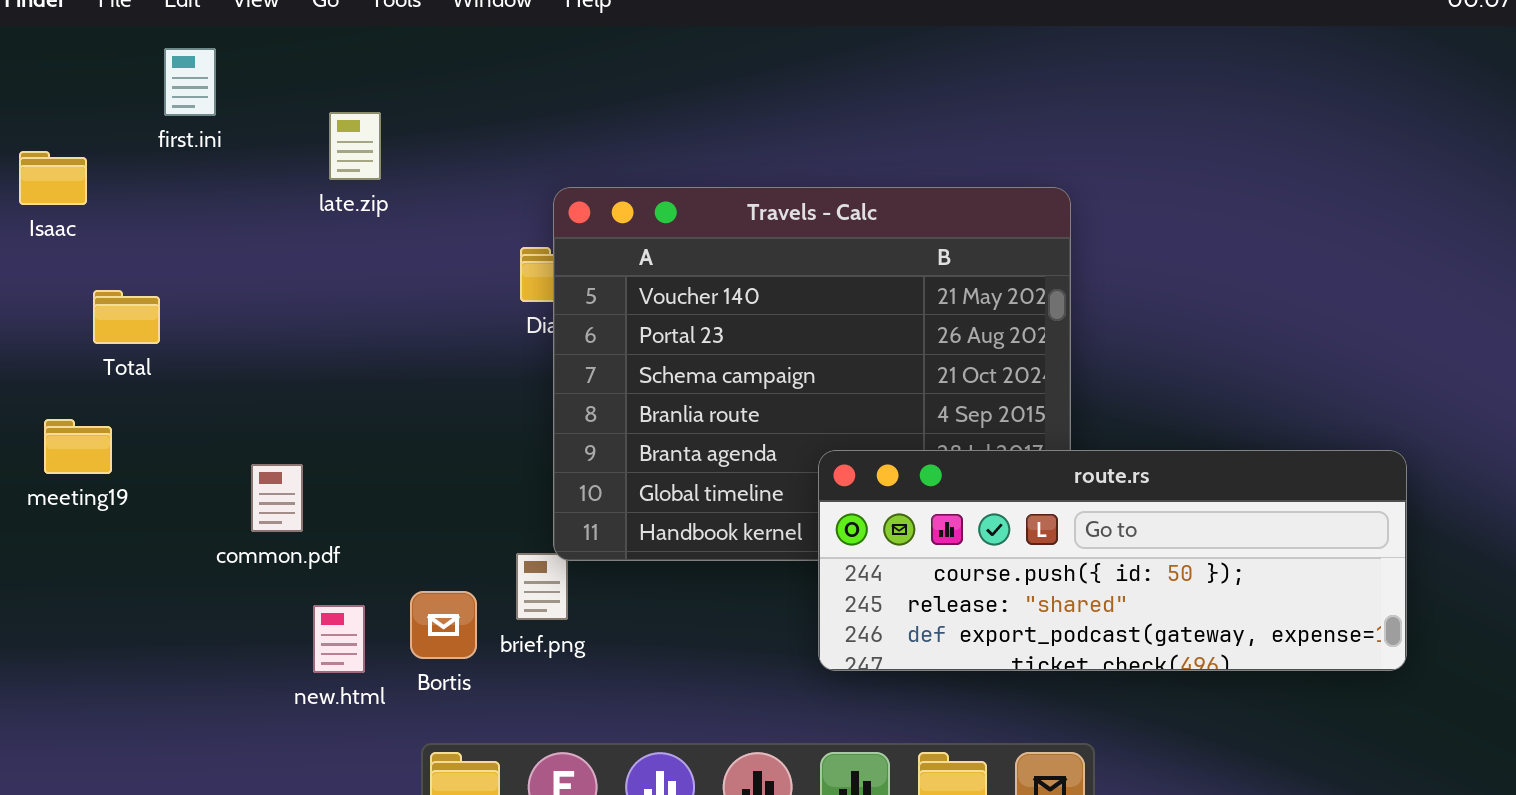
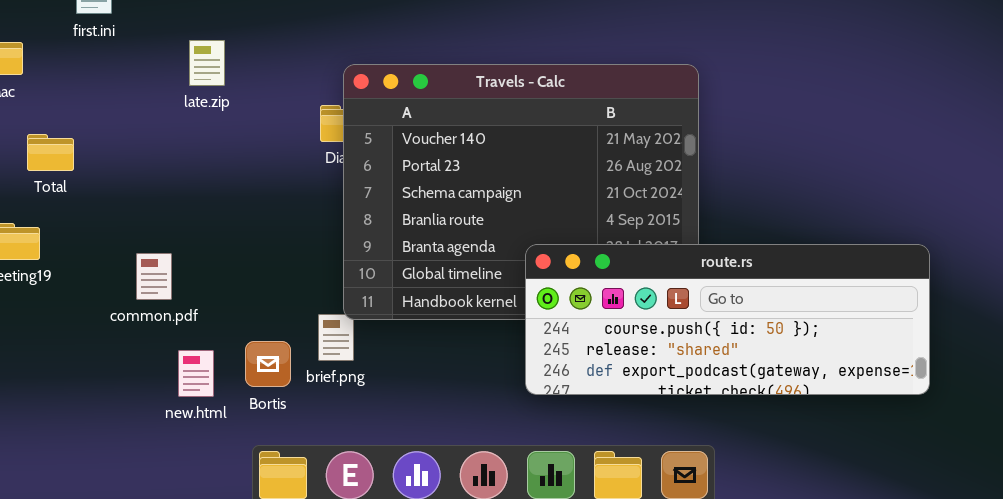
late.zip: [329,112,381,180] -> [189,40,225,86], moved

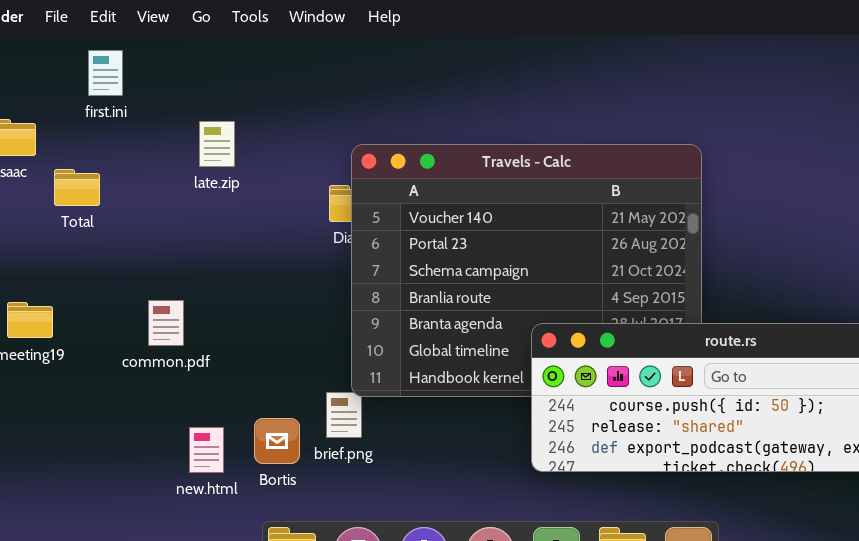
Total: [27,134,74,171] -> [54,169,100,206], moved
common.pdf: [136,253,172,300] -> [148,300,184,346], moved

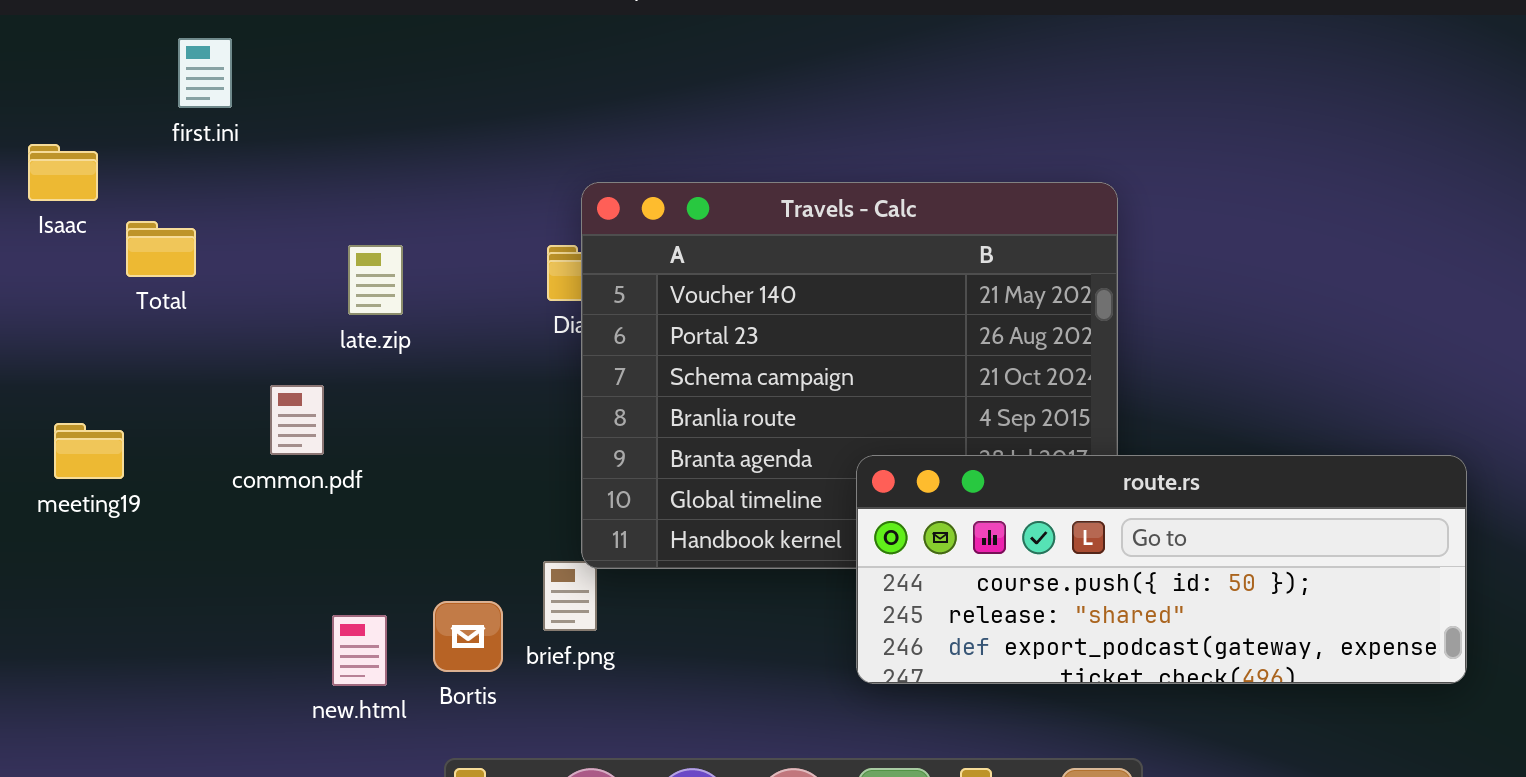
late.zip: [199,121,235,167] -> [348,245,403,315], moved
common.pdf: [148,300,184,346] -> [270,385,324,455], moved

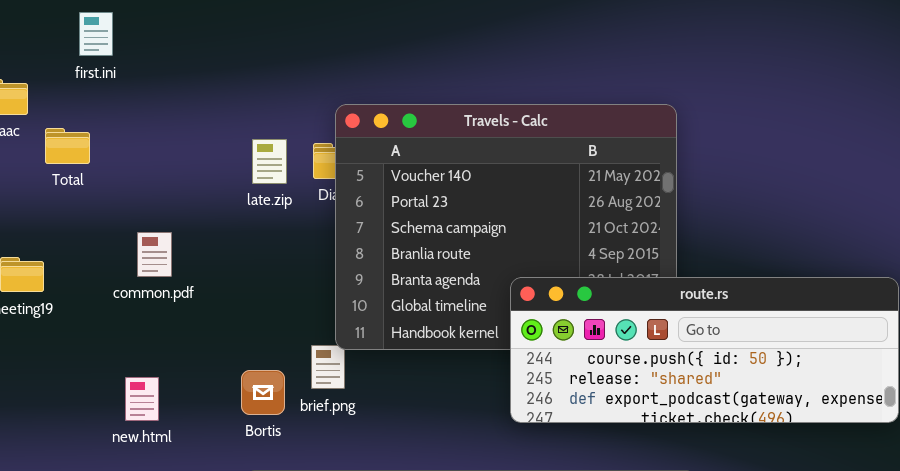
late.zip: [348,245,403,315] -> [252,139,287,184], moved
new.html: [332,615,387,686] -> [125,377,159,421], moved

